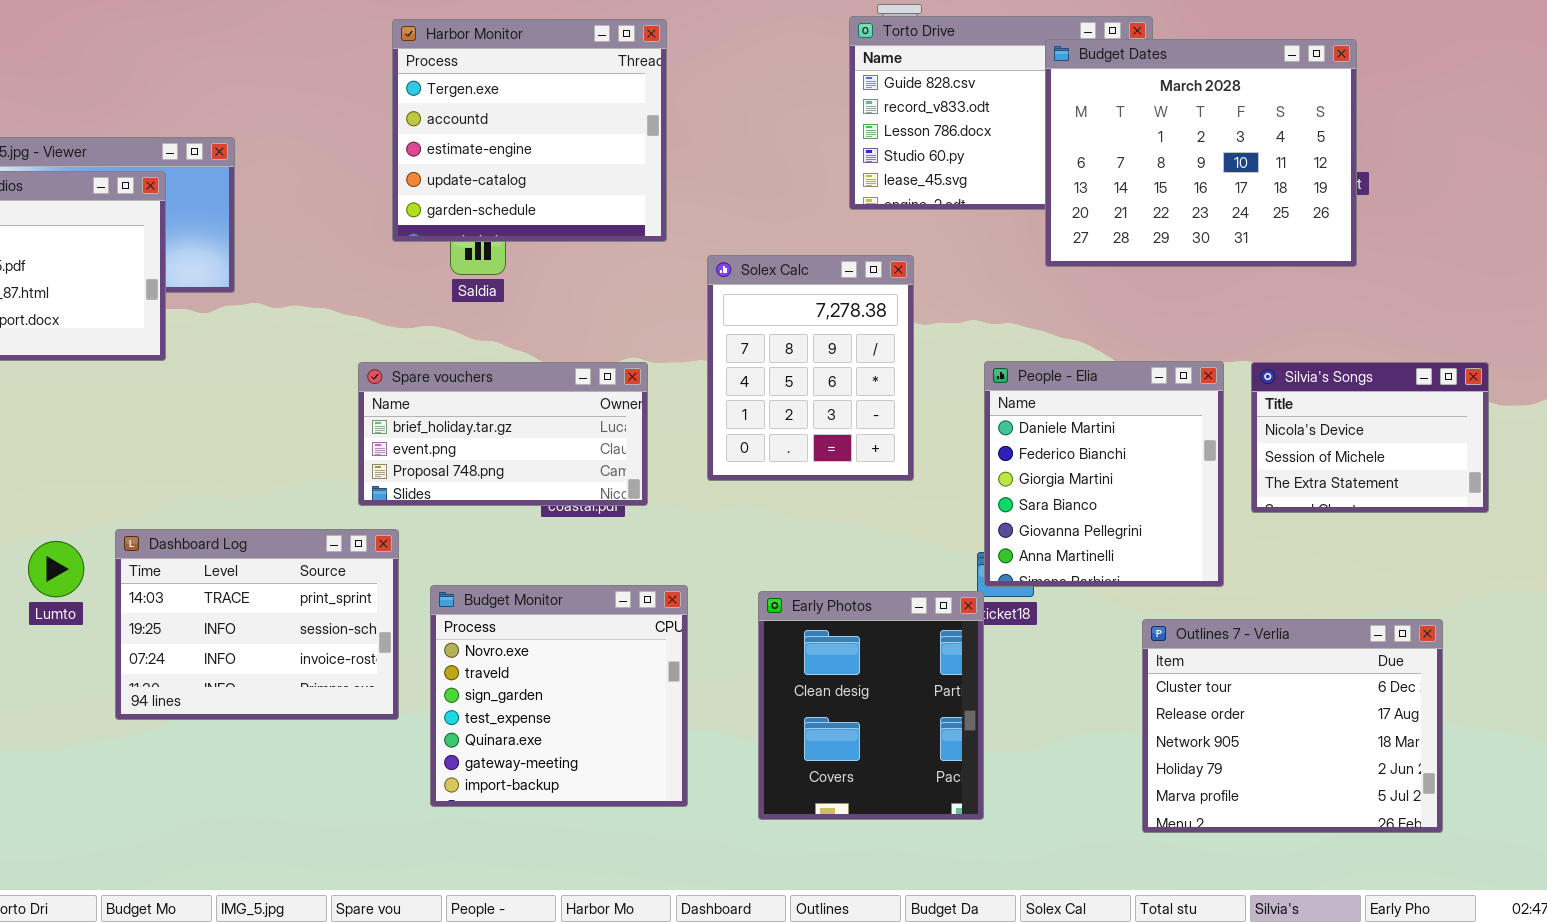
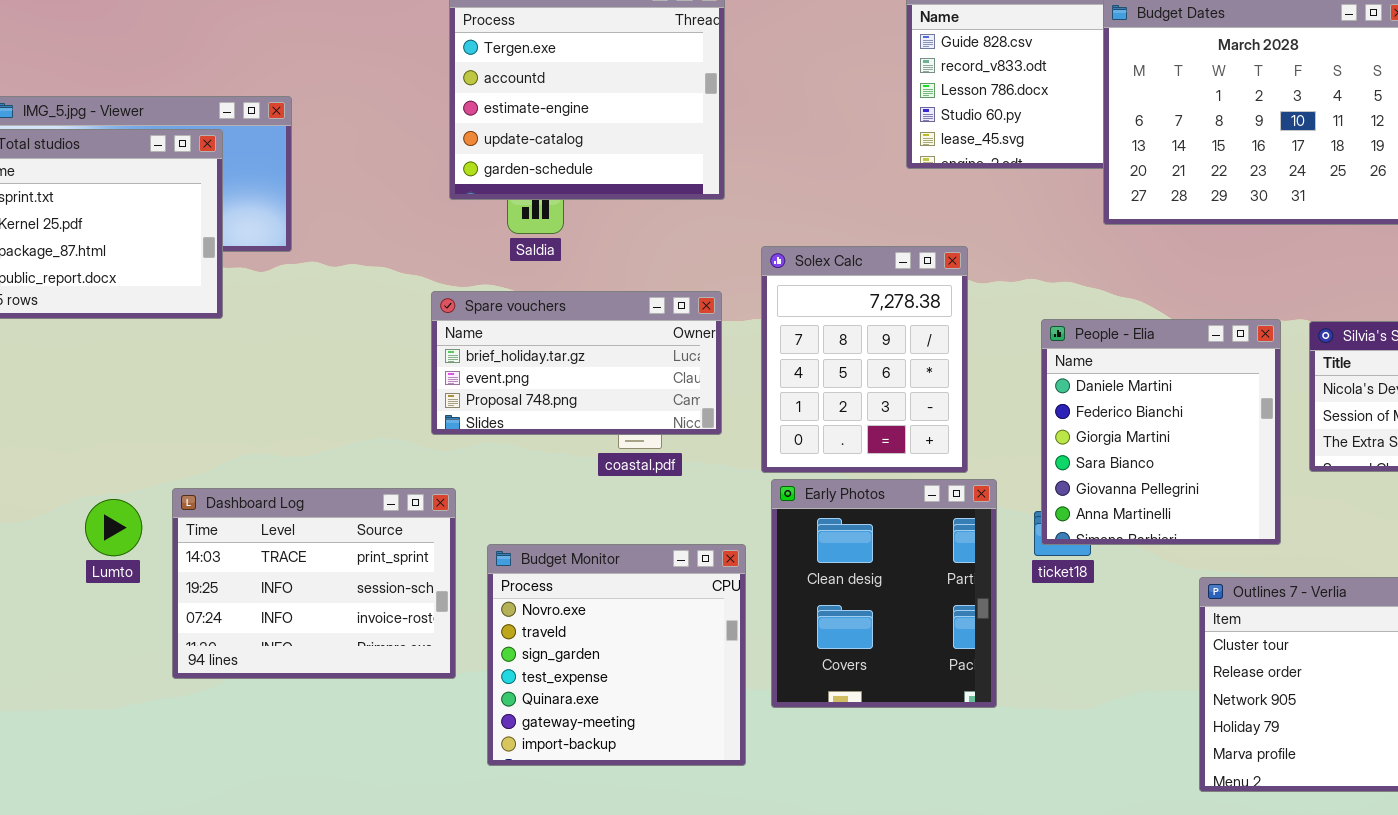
Solex Calc: [707,255,914,481] -> [761,246,968,473], moved
Spare vouchers: [358,362,648,506] -> [431,291,722,435], moved
Early Photos: [758,591,984,820] -> [771,479,997,708], moved

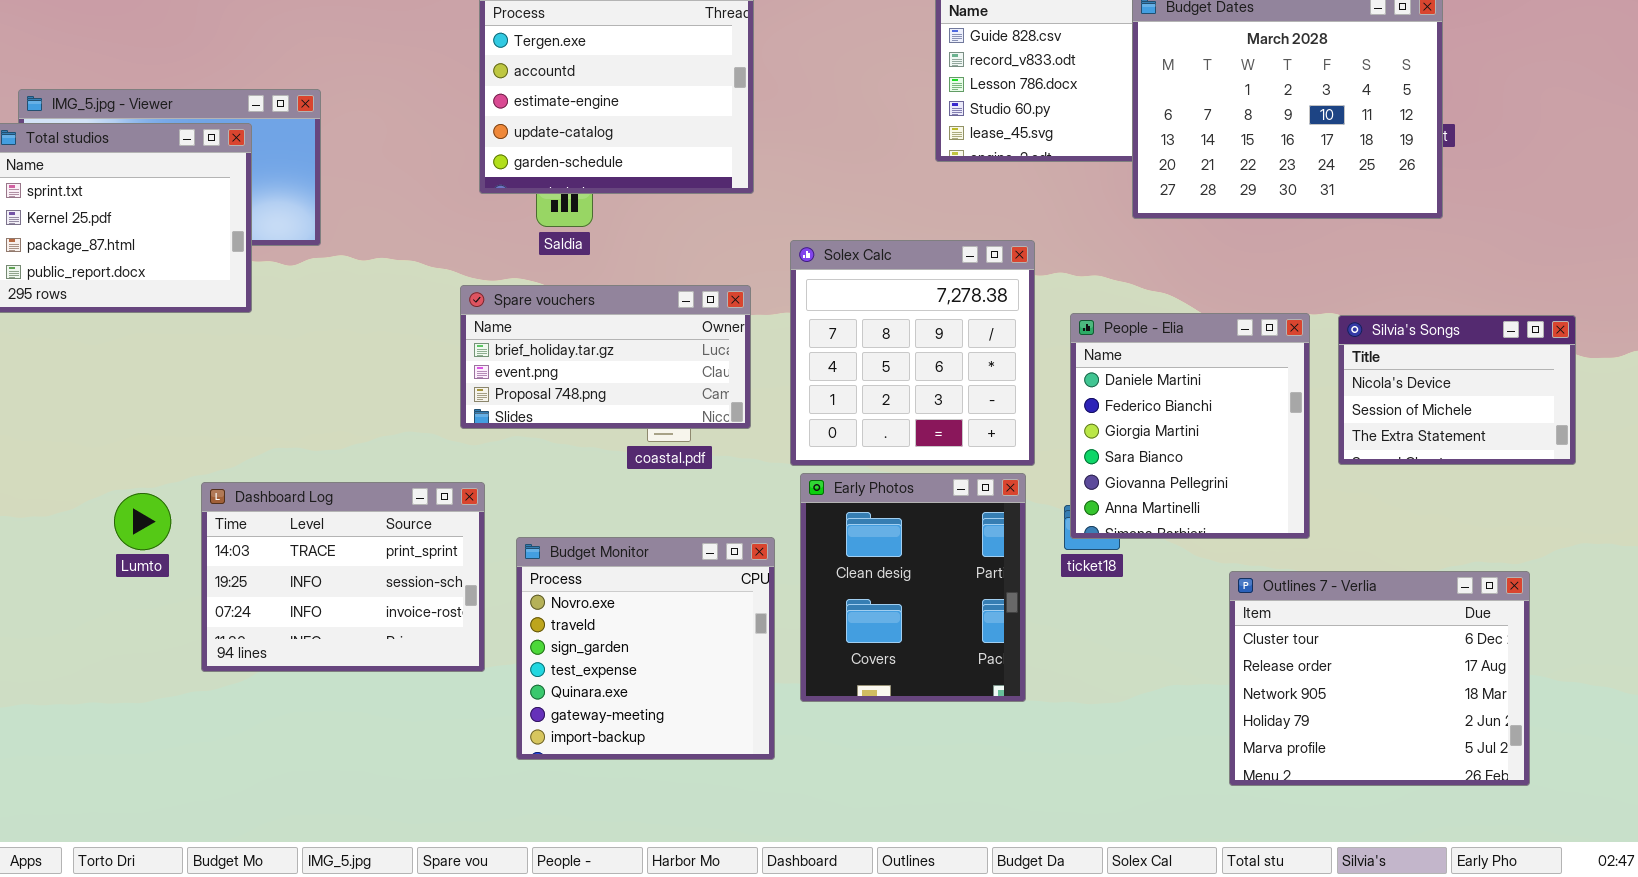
Solex Calc: [761,246,968,473] -> [790,240,1035,466], resized

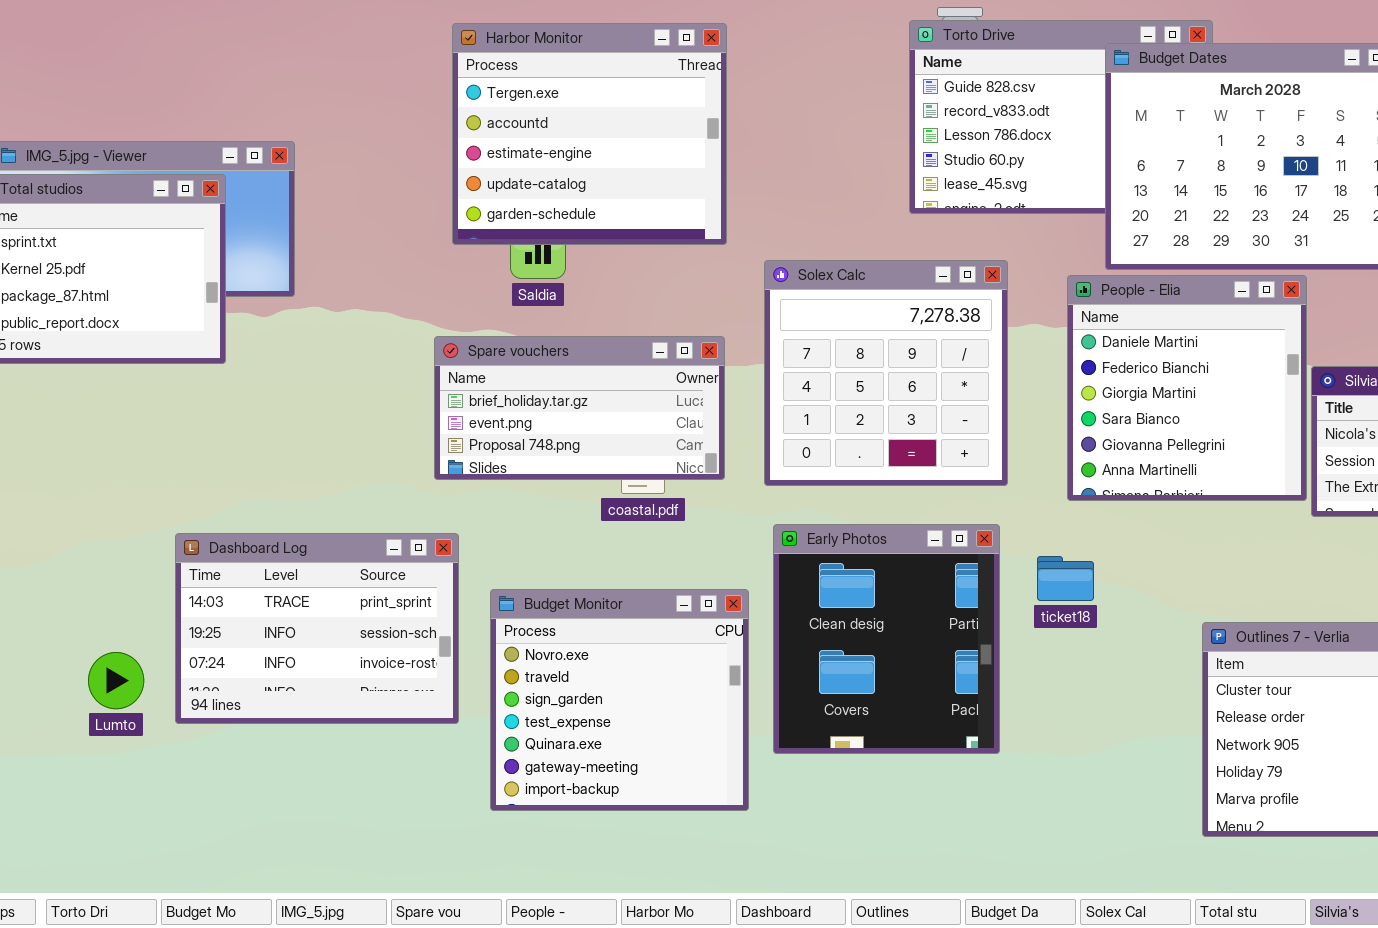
Solex Calc: [790,240,1035,466] -> [764,260,1008,486], moved
People - Elia: [1070,313,1310,539] -> [1067,275,1307,501], moved
Lumto: [114,493,171,550] -> [88,652,144,709], moved

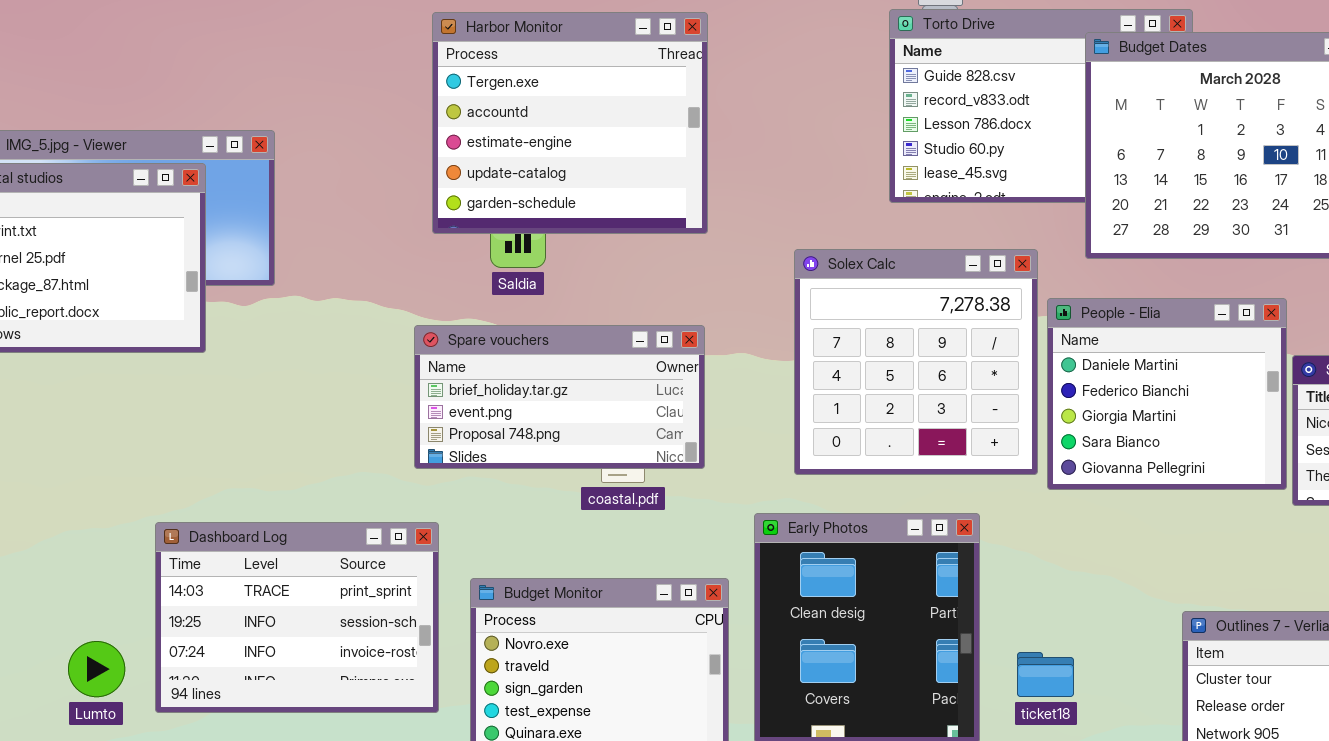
Solex Calc: [764,260,1008,486] -> [794,249,1038,475], moved
People - Elia: [1067,275,1307,501] -> [1047,298,1287,490], resized
ticket18: [1037,556,1094,601] -> [1017,652,1074,697], moved

